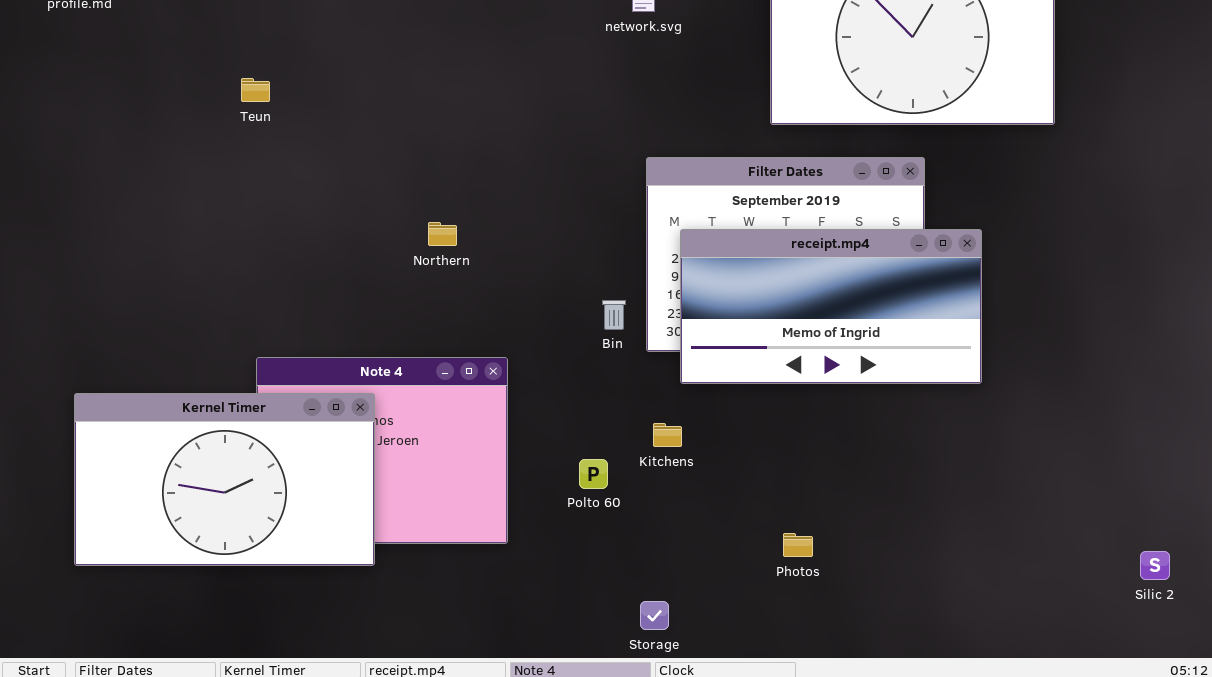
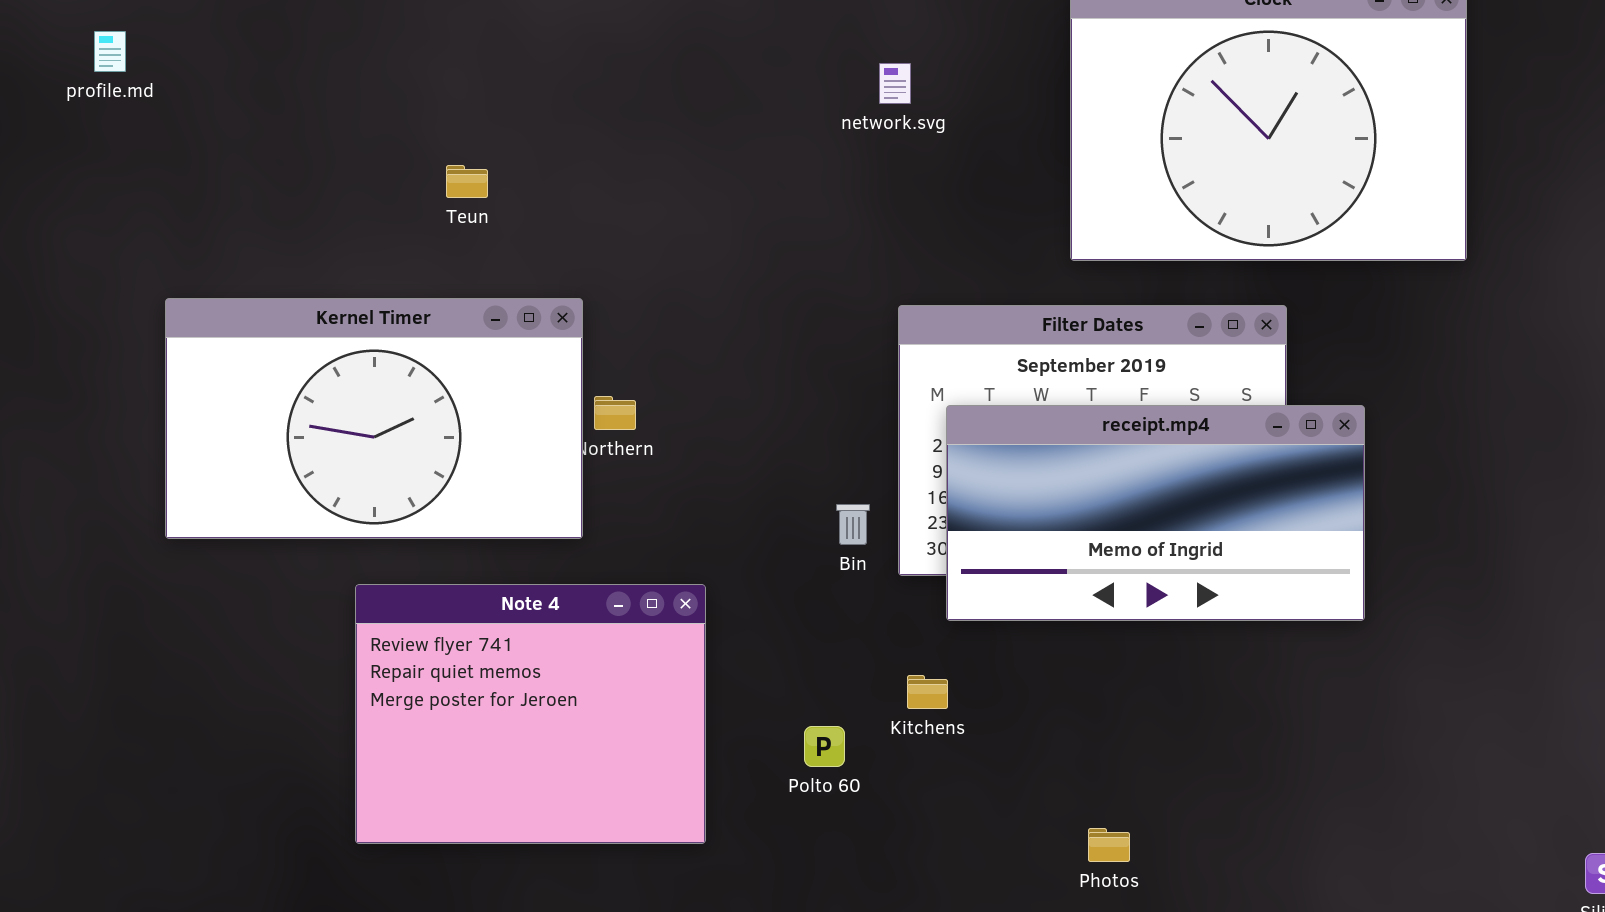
Teun: [241,78,270,102] -> [446,165,488,198], moved
Kernel Timer: [74,393,375,566] -> [165,298,583,539], moved

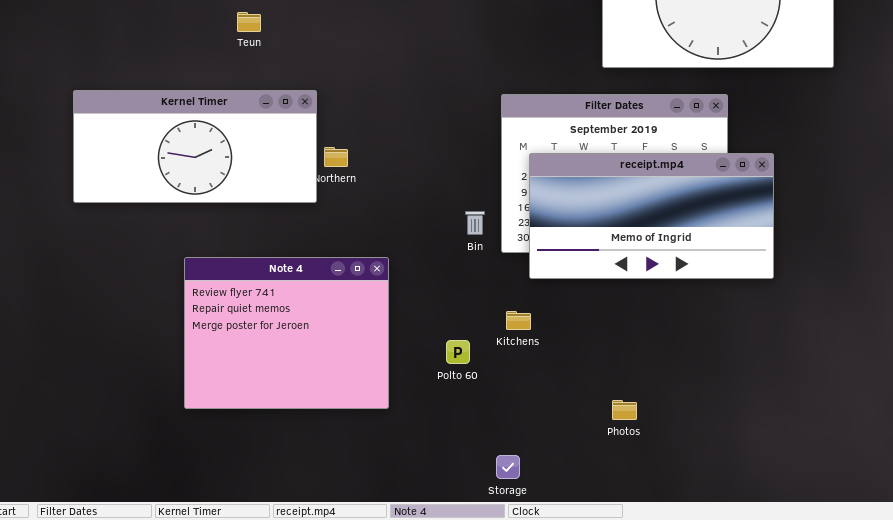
Kernel Timer: [165,298,583,539] -> [73,90,317,203], resized

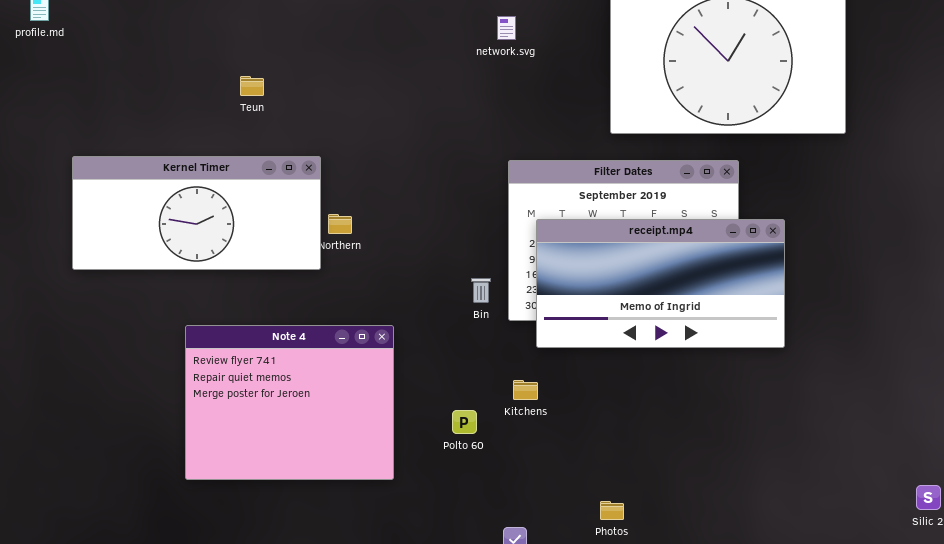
Photos: [612,400,637,420] -> [600,501,624,520], moved

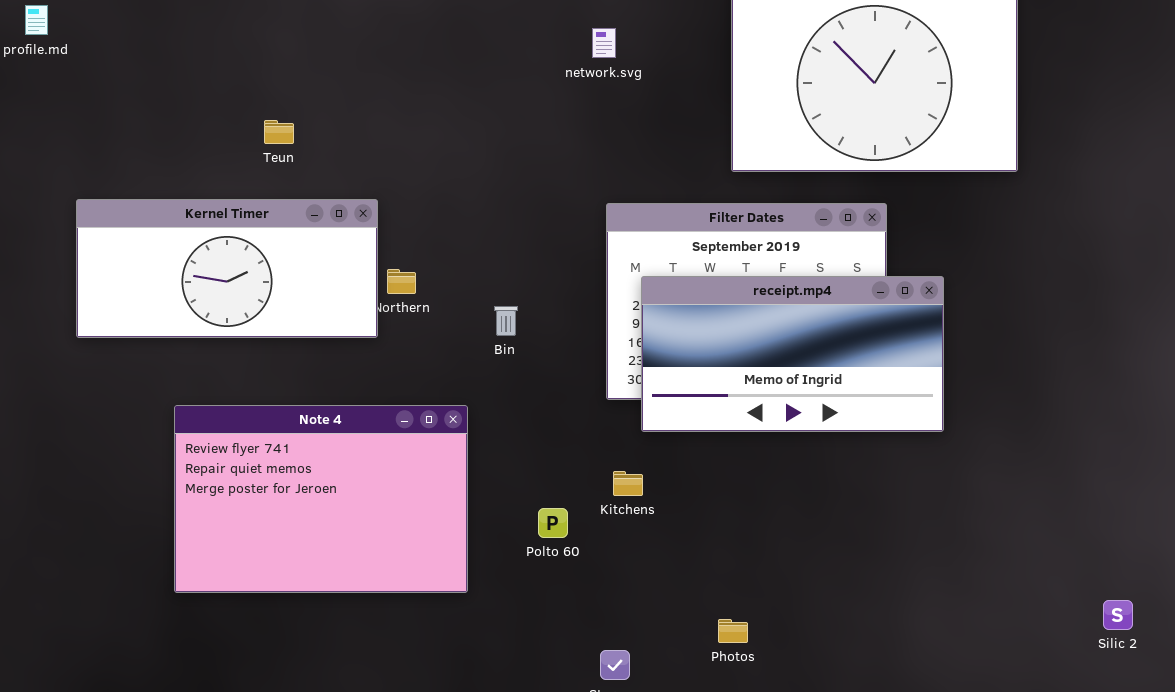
Teun: [240,76,264,96] -> [264,120,294,144], moved
Bin: [471,278,491,303] -> [494,306,518,336], moved
Note 4: [185,325,394,480] -> [174,405,468,593], resized

